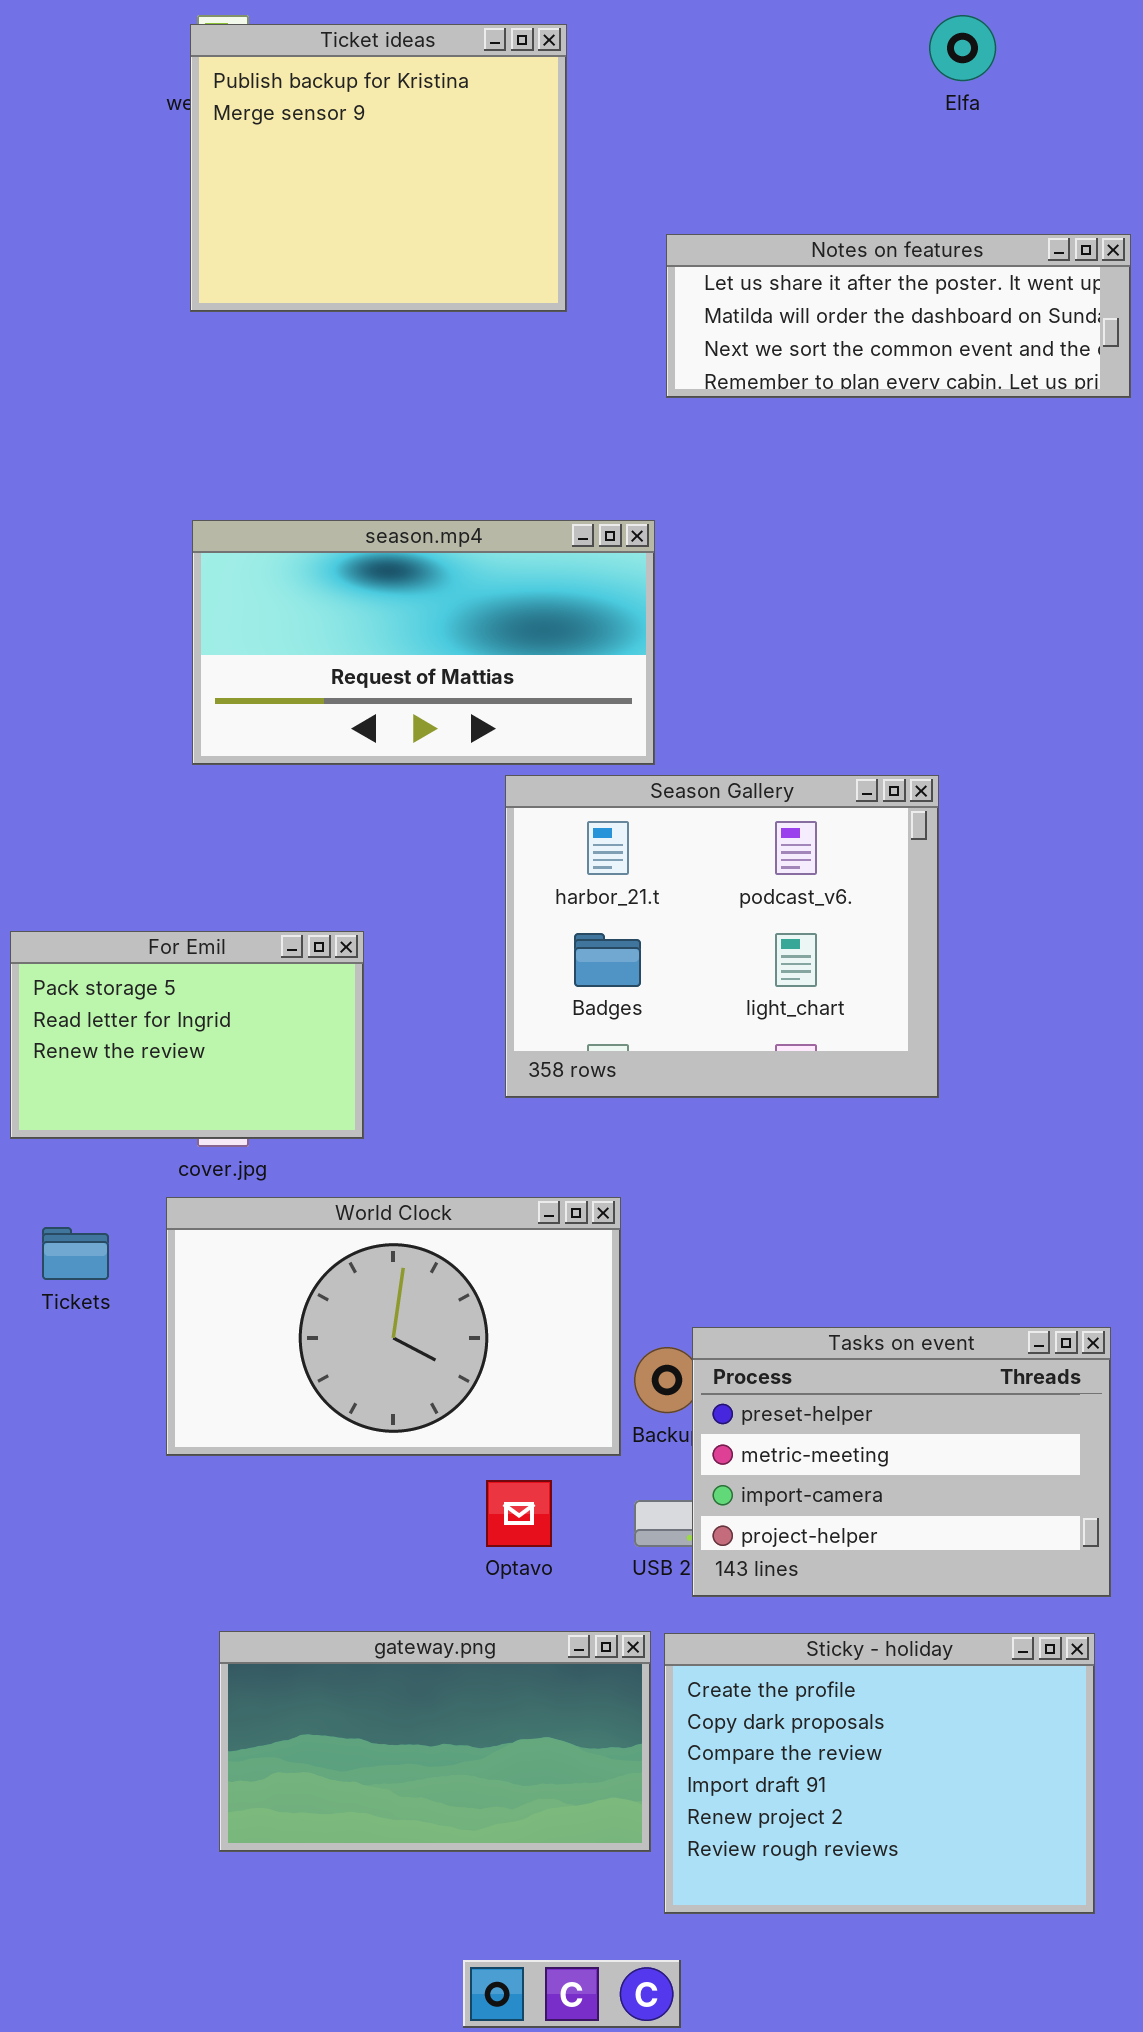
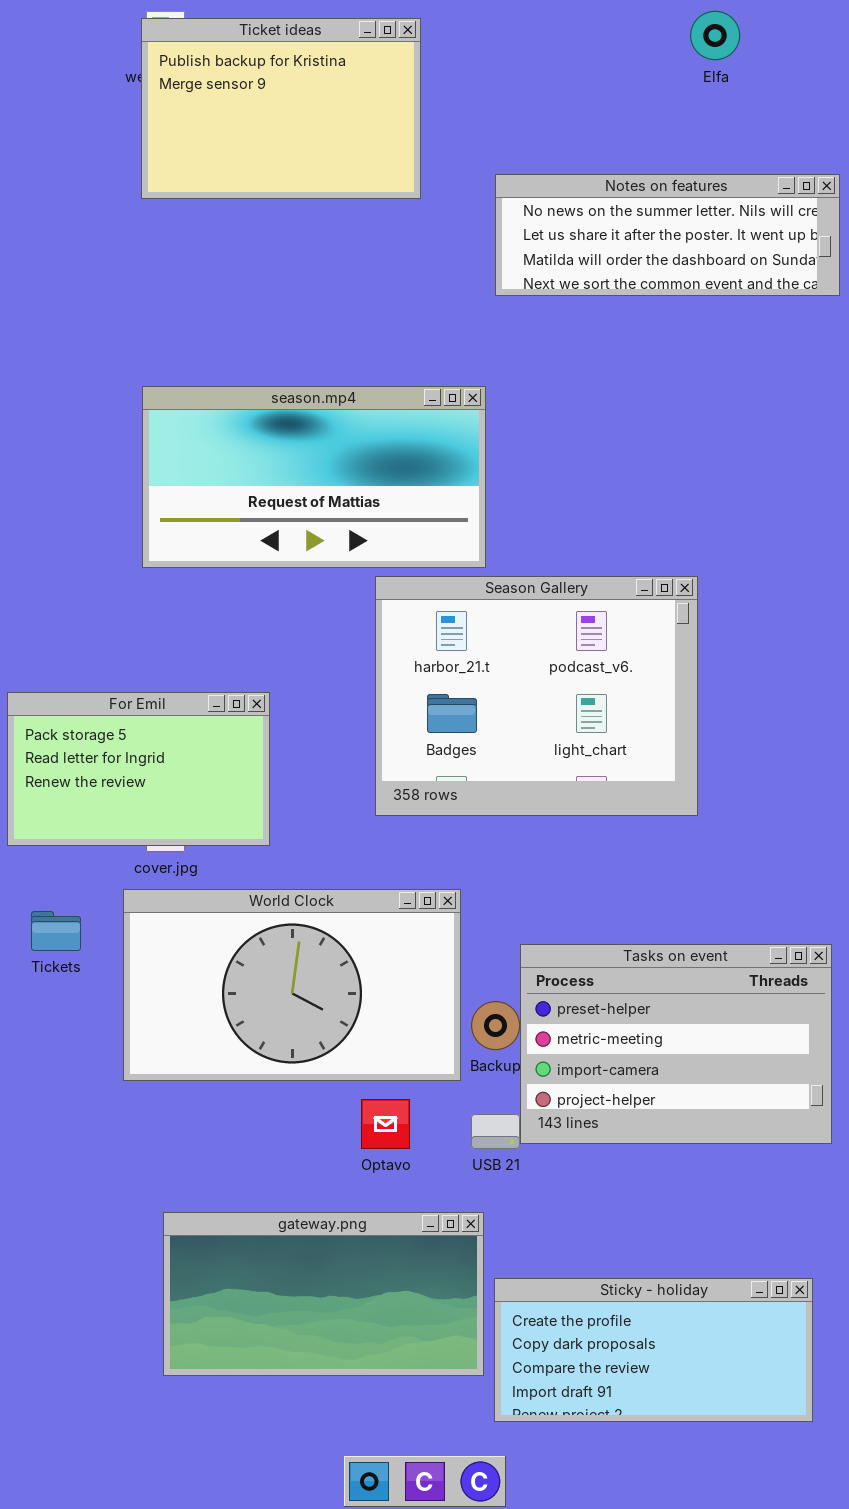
Ticket ideas: [190,24,567,312] -> [141,18,421,199], resized
Notes on features: [666,234,1131,398] -> [495,174,840,296], scrolled up 1 row
Tasks on event: [692,1327,1111,1597] -> [520,944,832,1144], moved
Sticky - holiday: [664,1633,1095,1914] -> [494,1278,813,1422], resized

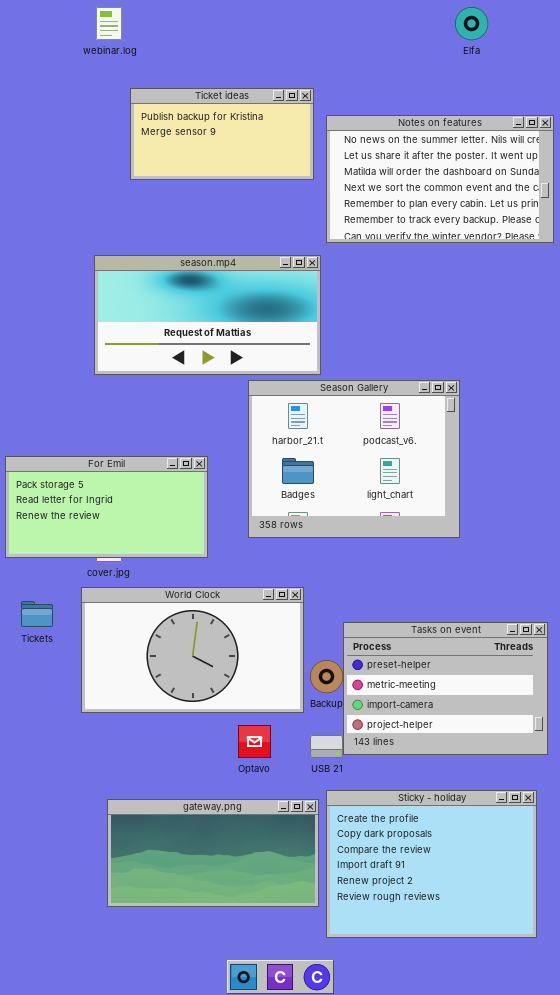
Ticket ideas: [141,18,421,199] -> [130,88,314,180], moved, resized
Notes on features: [495,174,840,296] -> [326,115,554,243], resized
For Emil: [7,692,270,846] -> [5,456,208,558], resized
Sticky - holiday: [494,1278,813,1422] -> [326,790,537,938], resized

